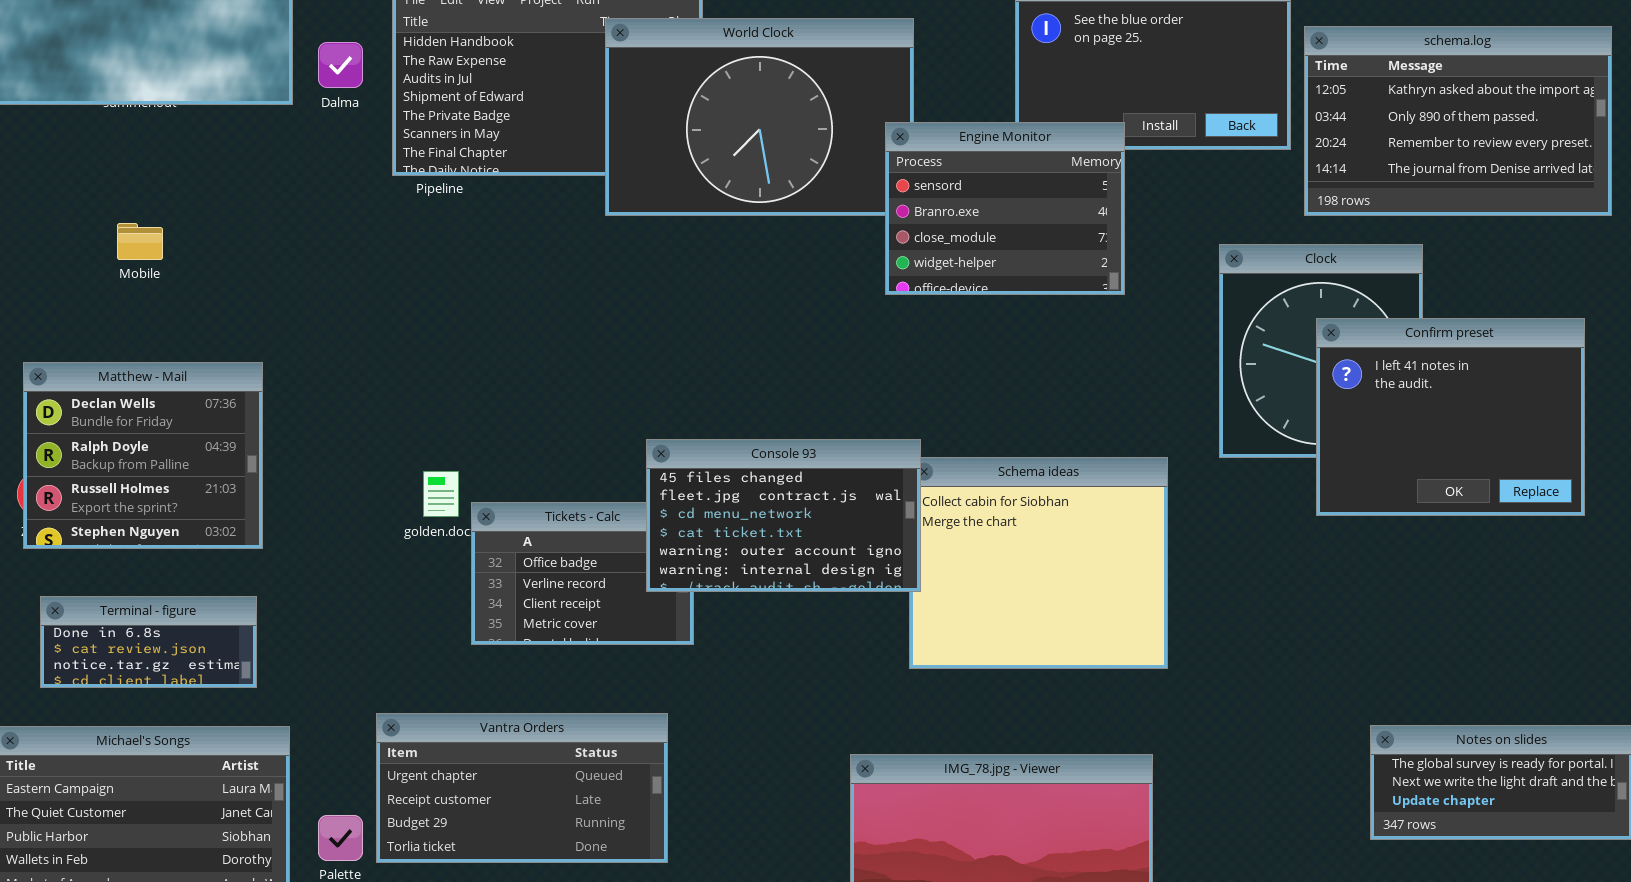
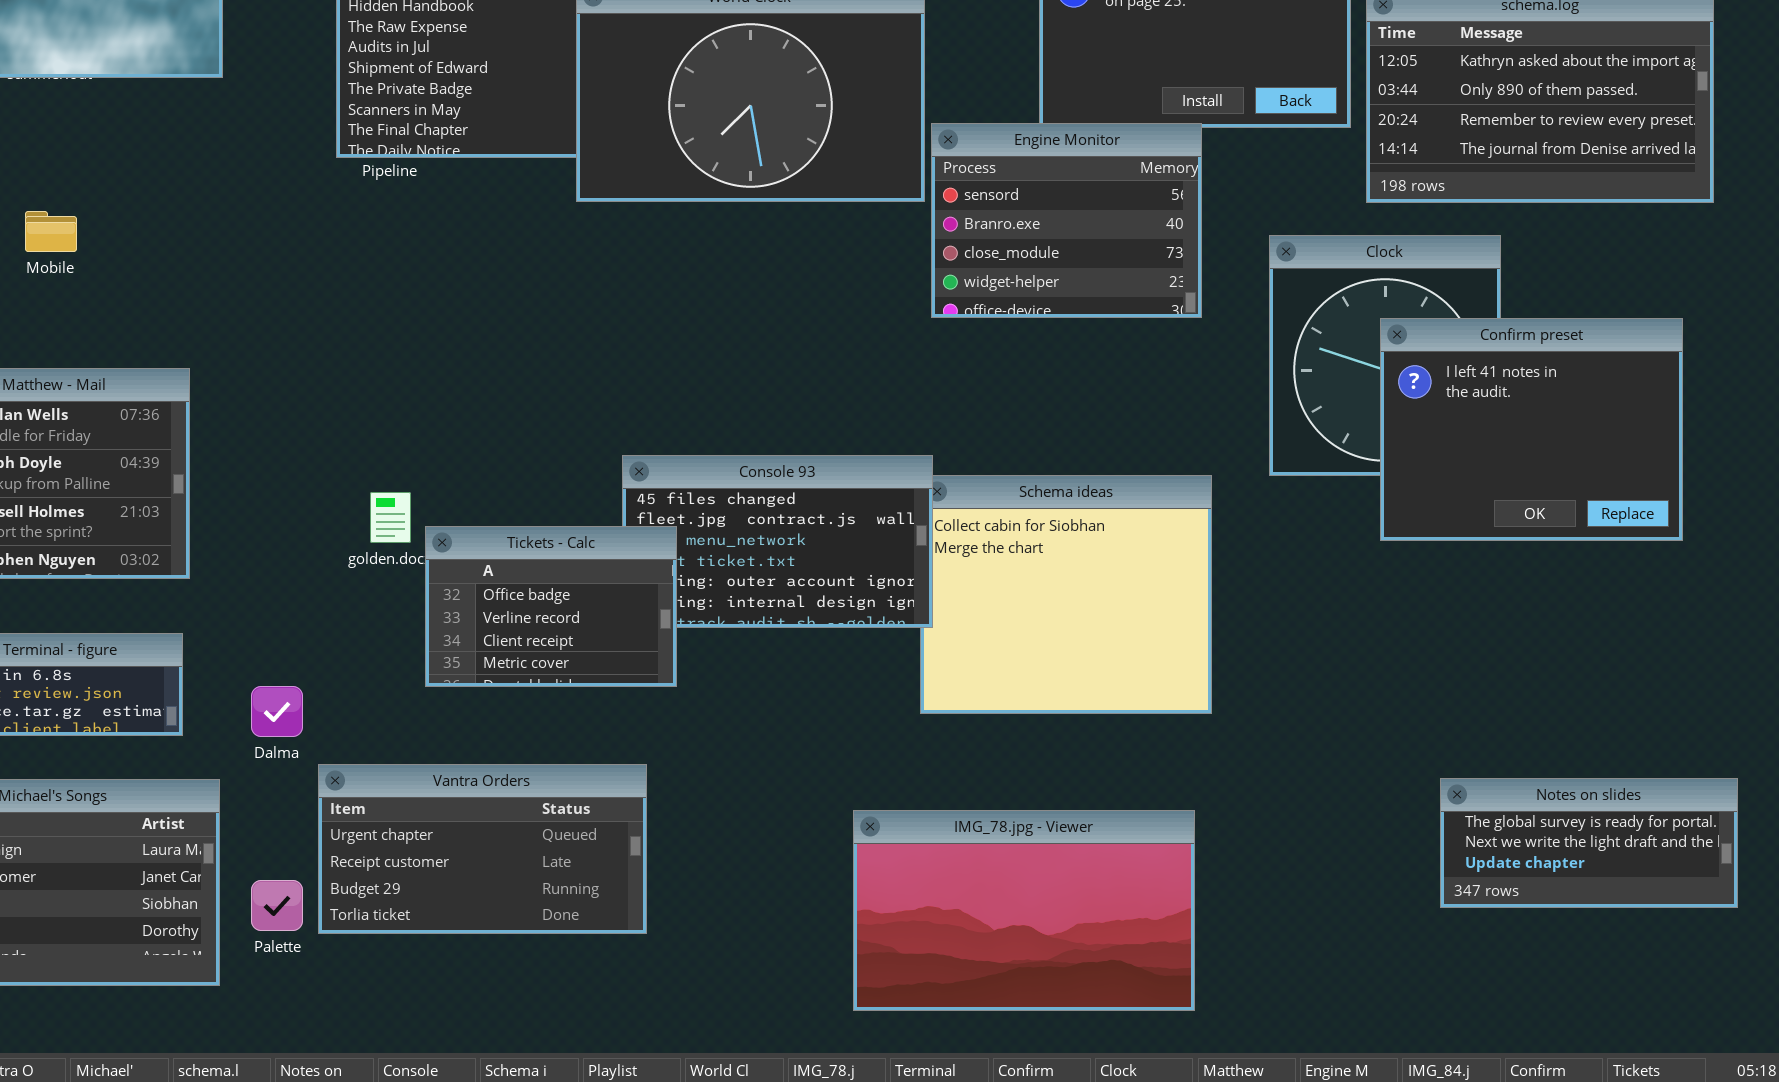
Dalma: [318,42,363,88] -> [251,686,303,737], moved
Engine Monitor: [885,122,1125,295] -> [931,123,1202,318], moved
Tickets - Calc: [471,502,694,645] -> [425,526,677,687], raised

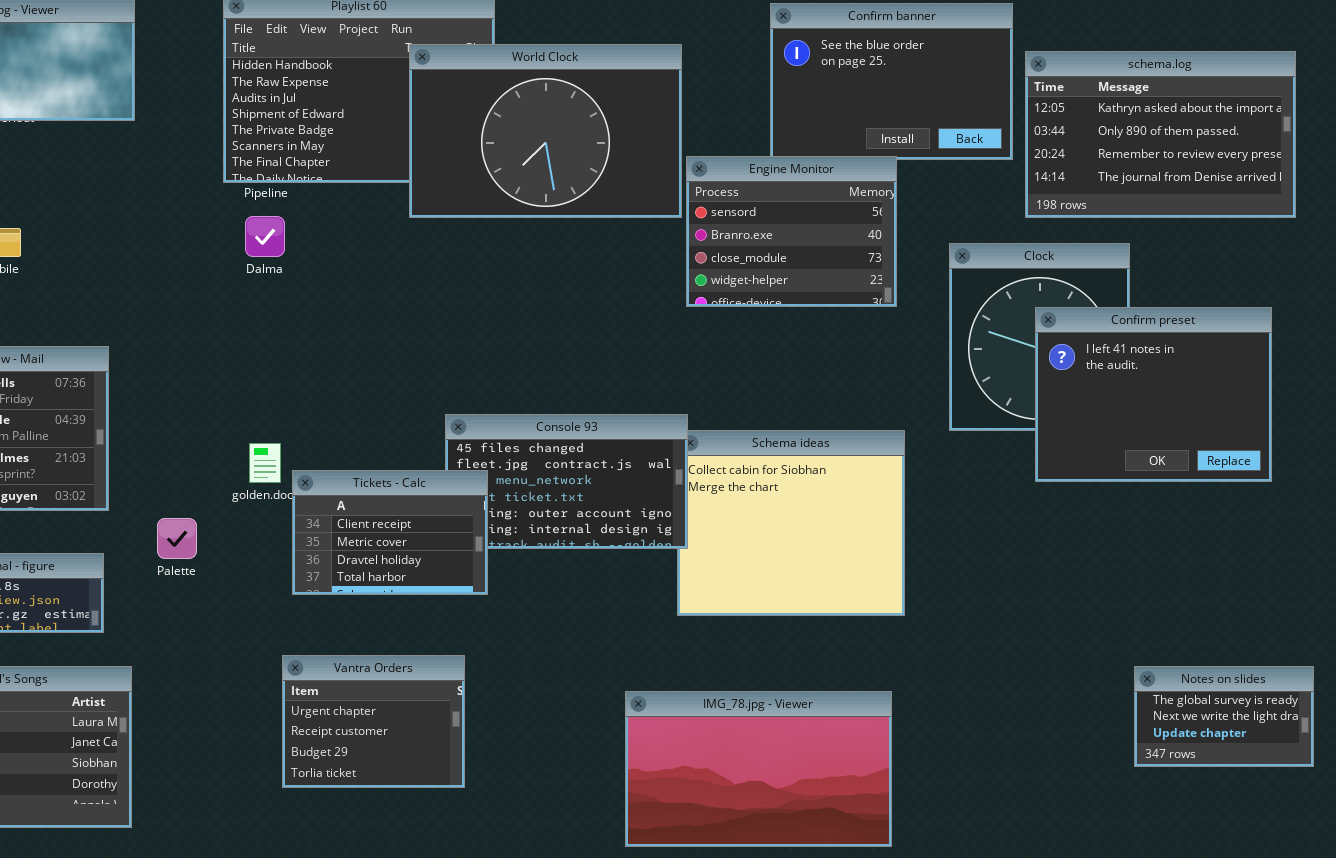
Tickets - Calc: [425,526,677,687] -> [292,470,488,595], scrolled down 2 rows
Dalma: [251,686,303,737] -> [245,216,285,257], moved
Vantra Orders: [318,764,647,934] -> [282,655,465,788], resized
Notes on slides: [1440,778,1738,908] -> [1134,666,1314,767], resized
Palette: [251,880,303,931] -> [157,518,197,559], moved

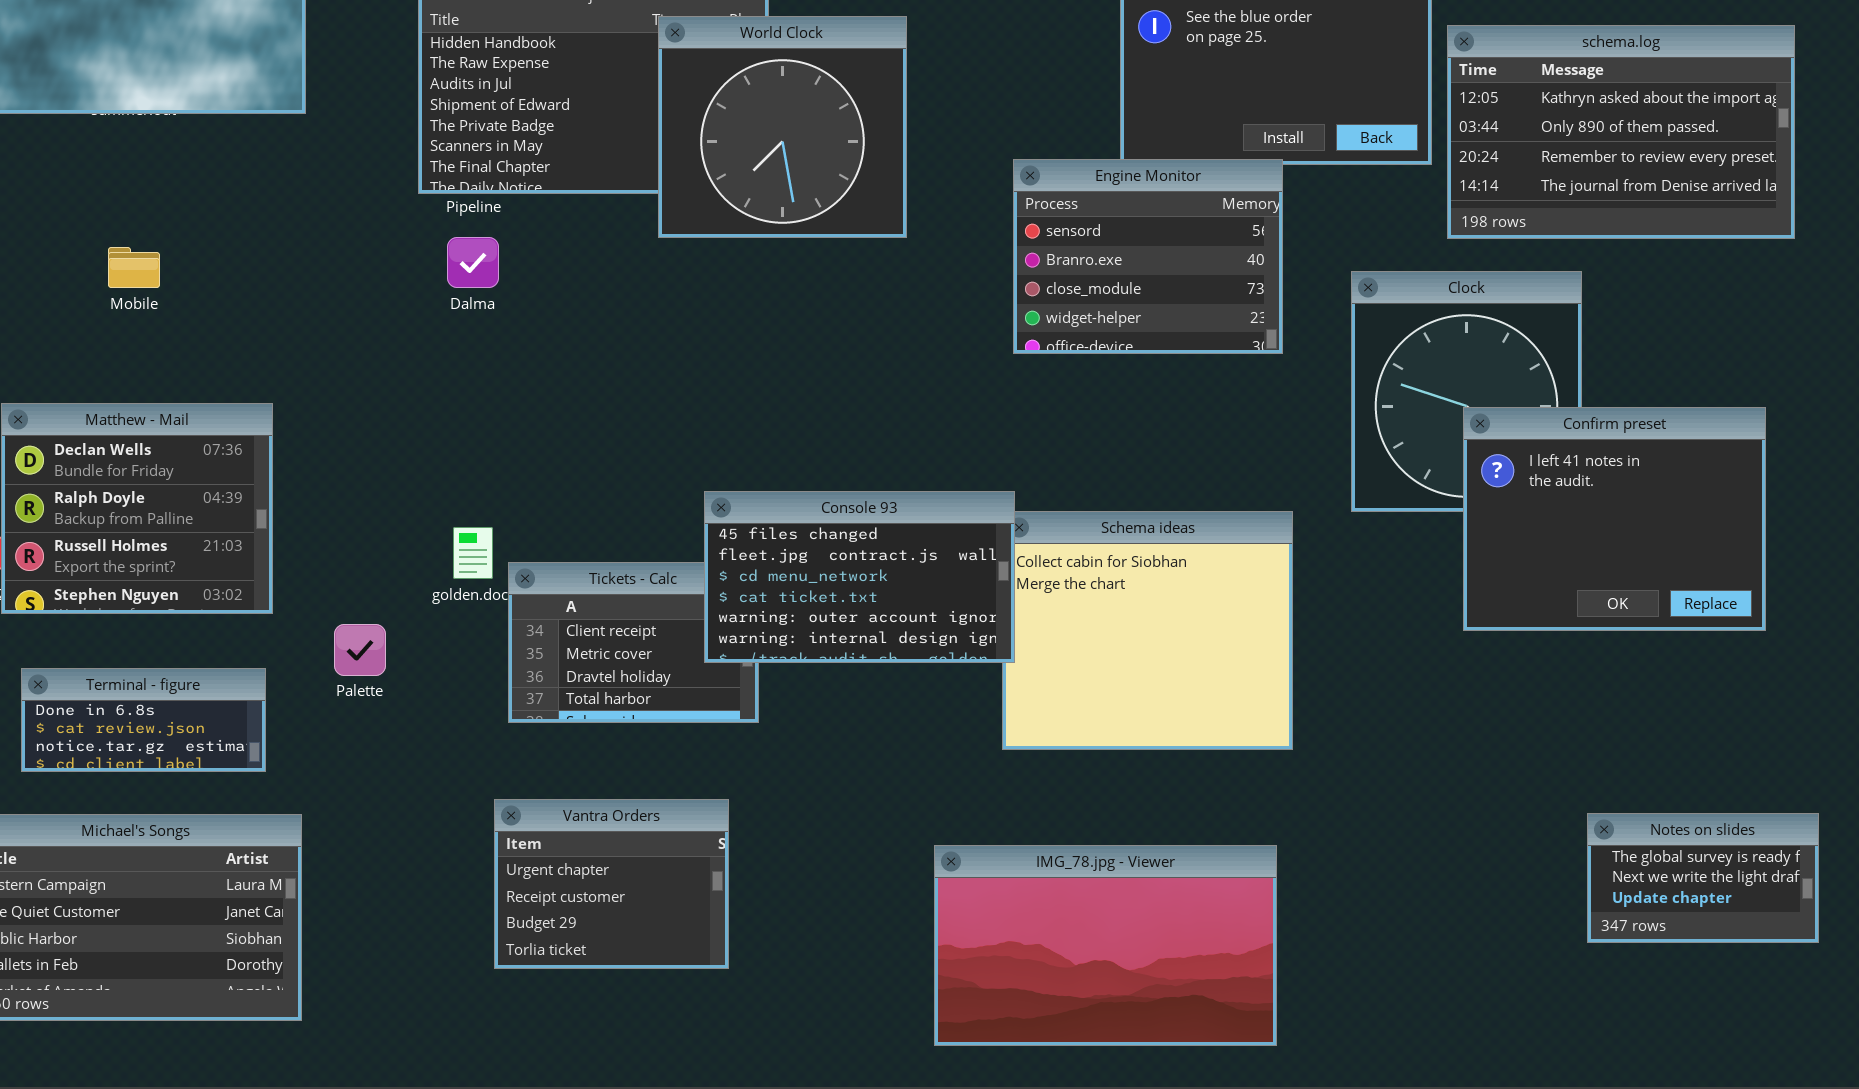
World Clock: [409,44,682,218] -> [658,16,907,238], resized
Confirm preset: [1035,307,1272,482] -> [1463,407,1766,631], moved
Console 93: [445,414,688,549] -> [704,491,1015,663], raised

